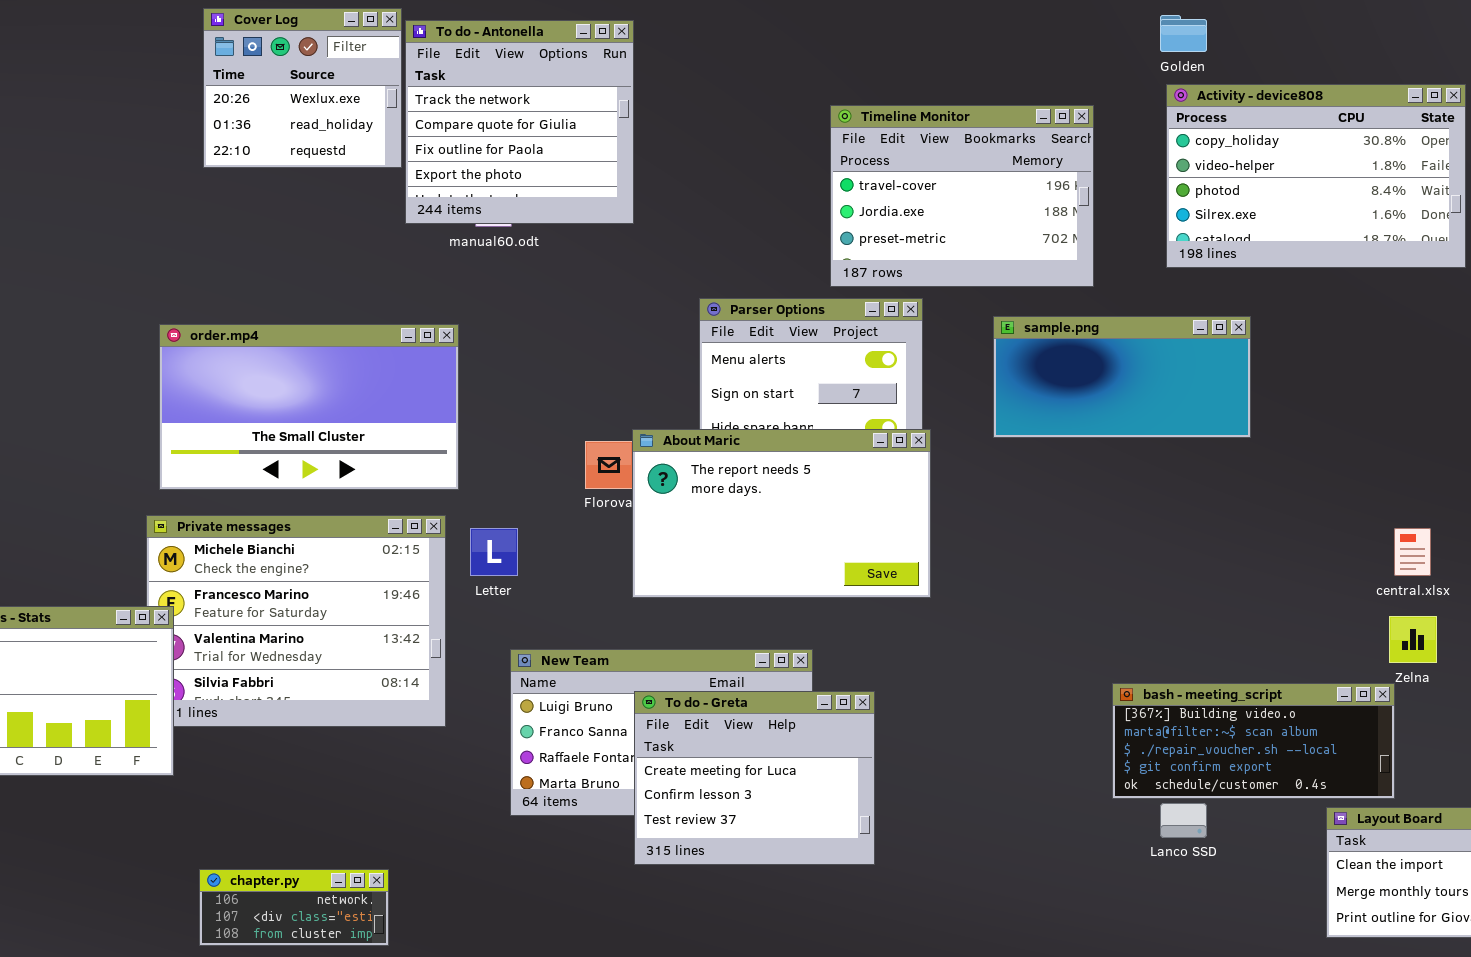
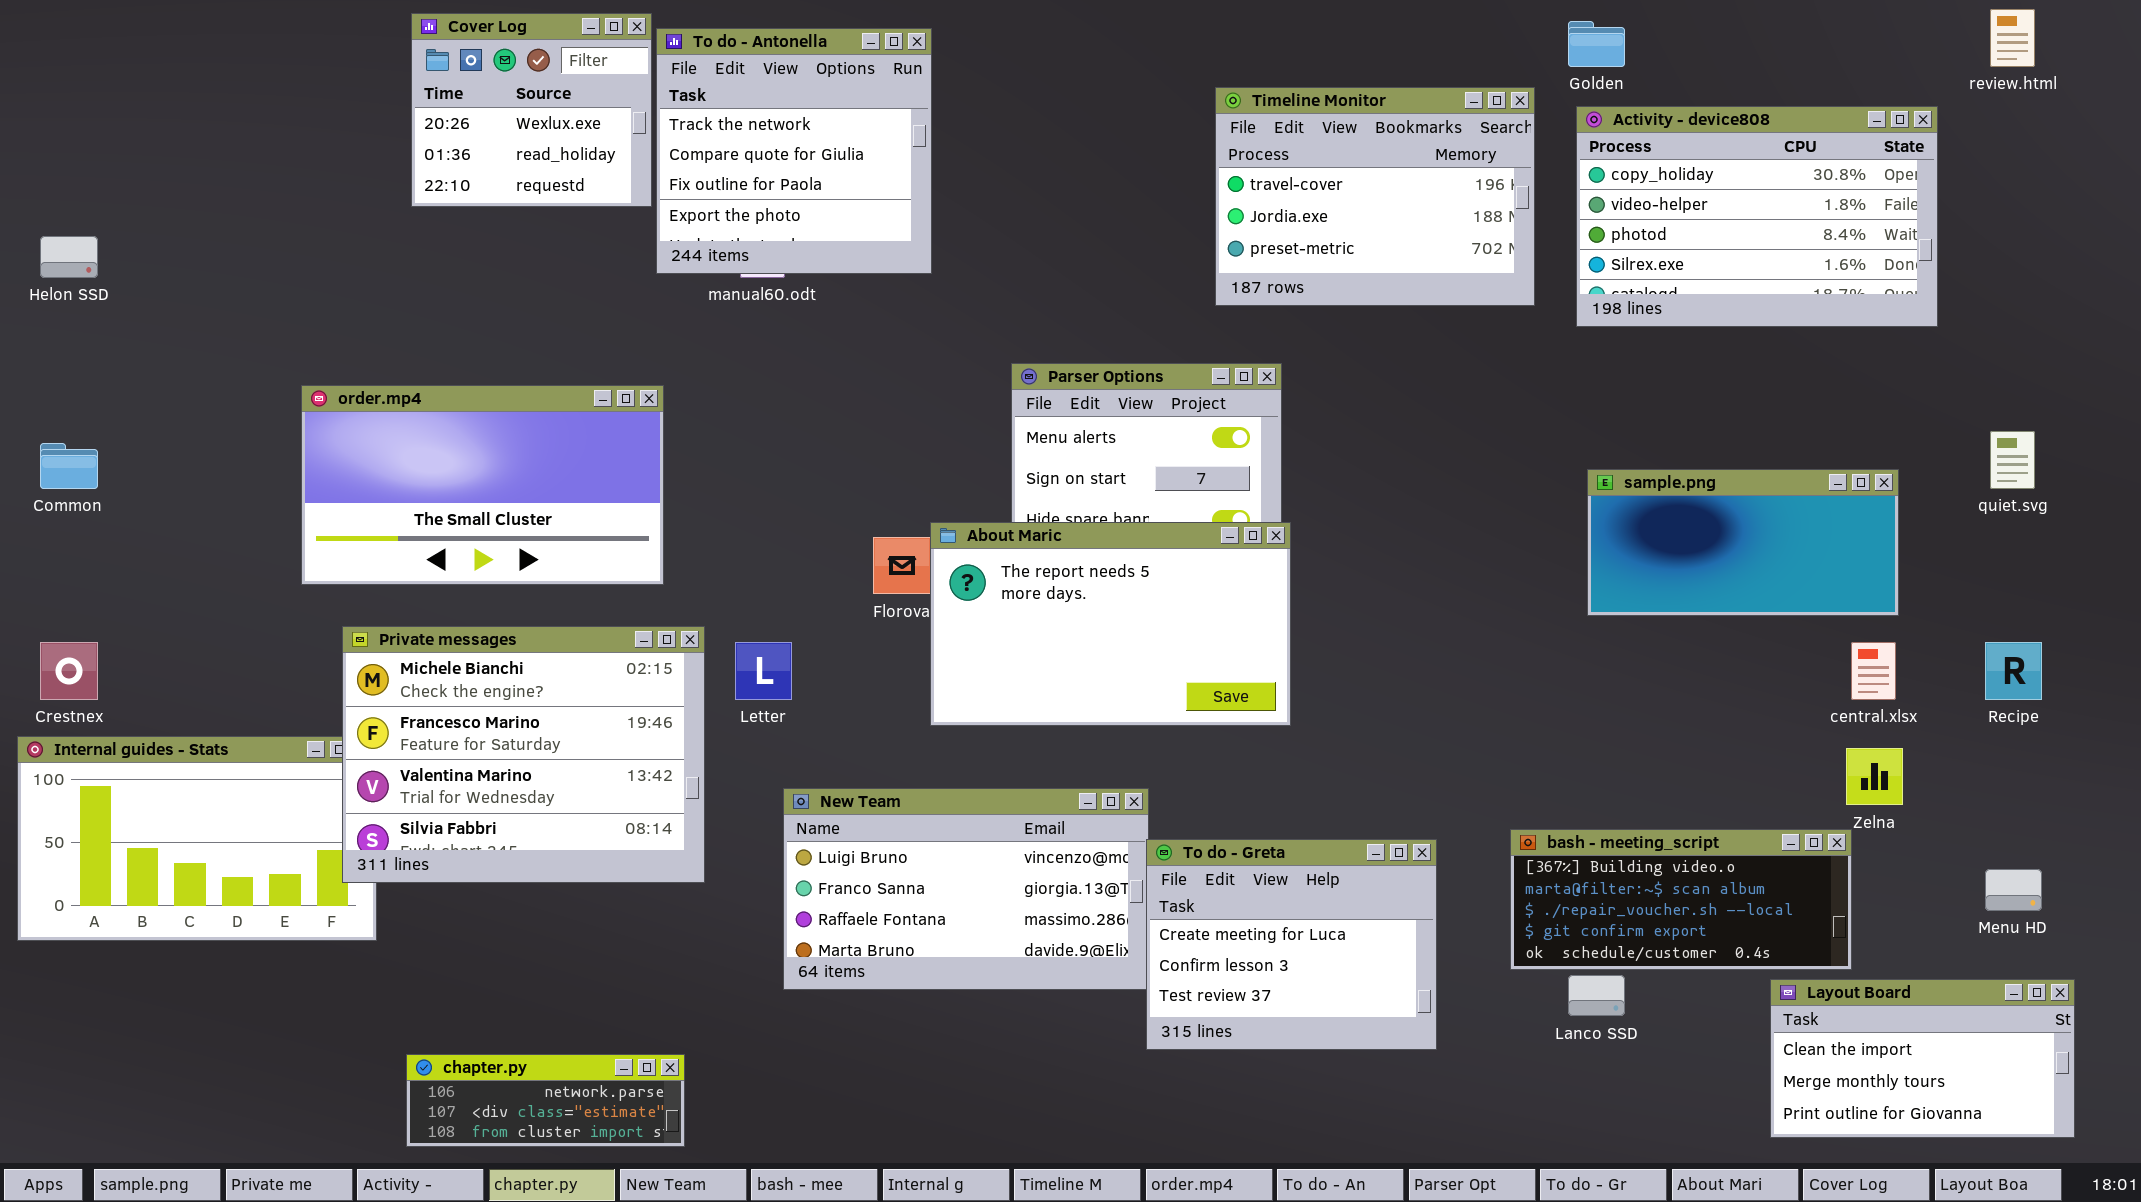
Timeline Monitor: [830,105,1094,287] -> [1215,87,1535,306], moved
sample.png: [993,316,1251,438] -> [1587,469,1899,616], moved
order.mp4: [159,324,459,490] -> [301,385,664,585], moved
Private messages: [146,515,446,727] -> [342,626,705,883], raised
To do - Greta: [634,691,875,865] -> [1146,839,1437,1050], moved
chapter.py: [199,869,389,946] -> [406,1054,685,1147], resized

